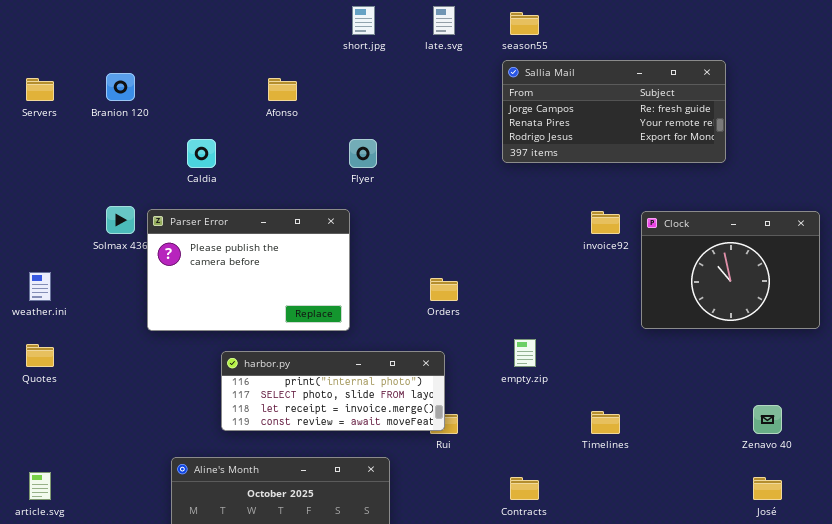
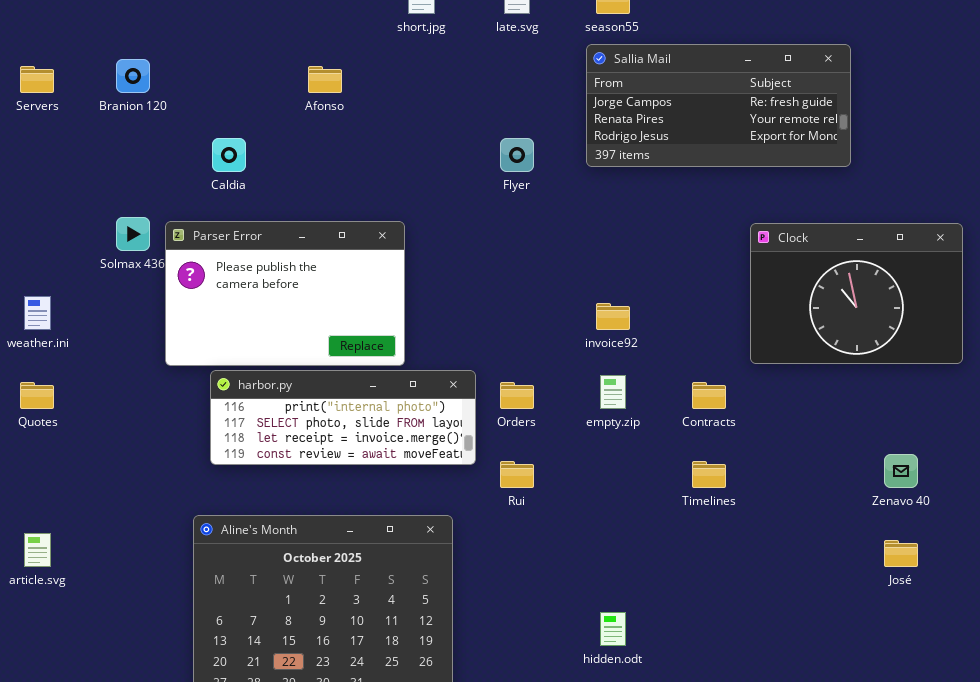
Flyer: [349,139,377,168] -> [500,138,534,172], moved
invoice92: [591,211,620,234] -> [596,303,630,330], moved
Orders: [430,278,458,301] -> [500,382,534,409], moved
harbor.py: [221,351,445,431] -> [210,370,476,465], moved
Contracts: [510,477,539,500] -> [692,382,726,409], moved

